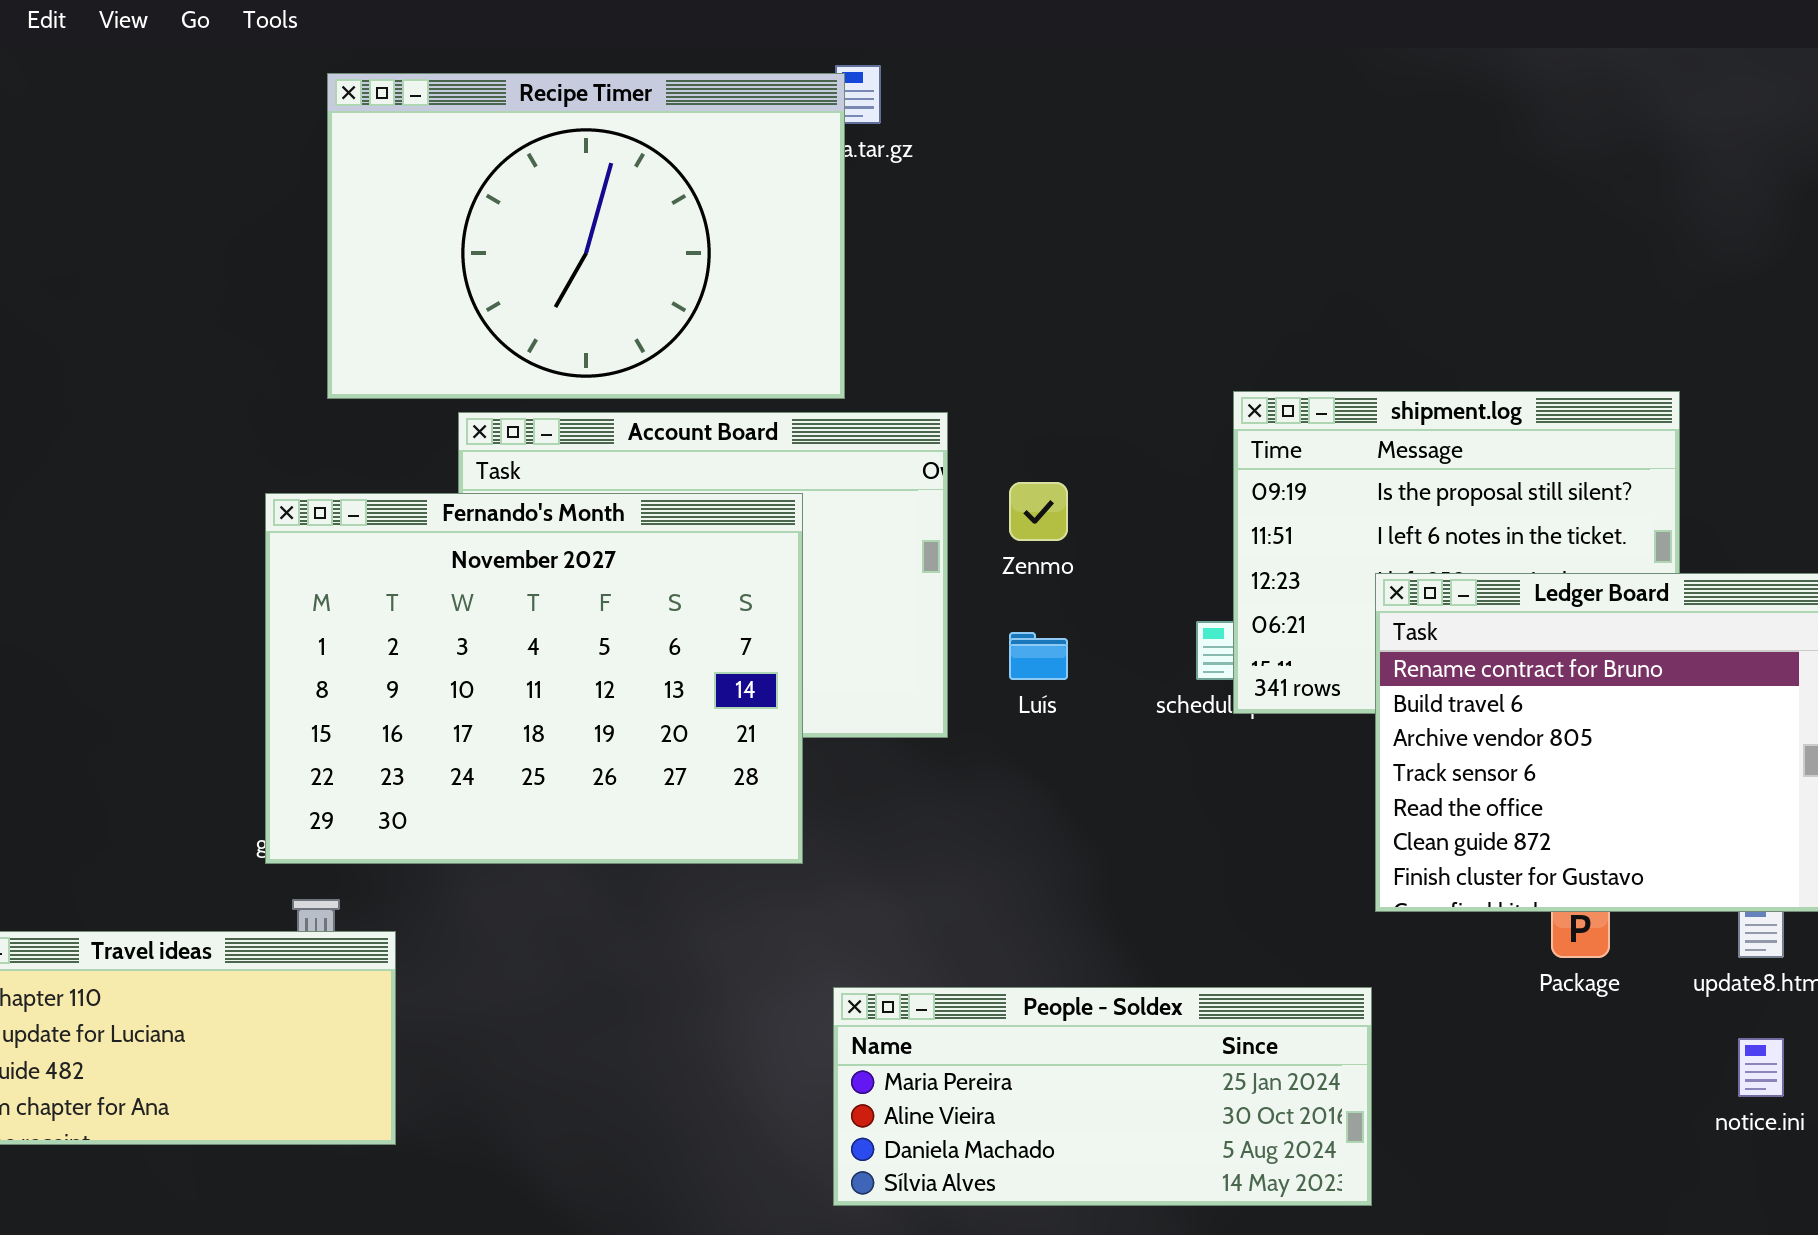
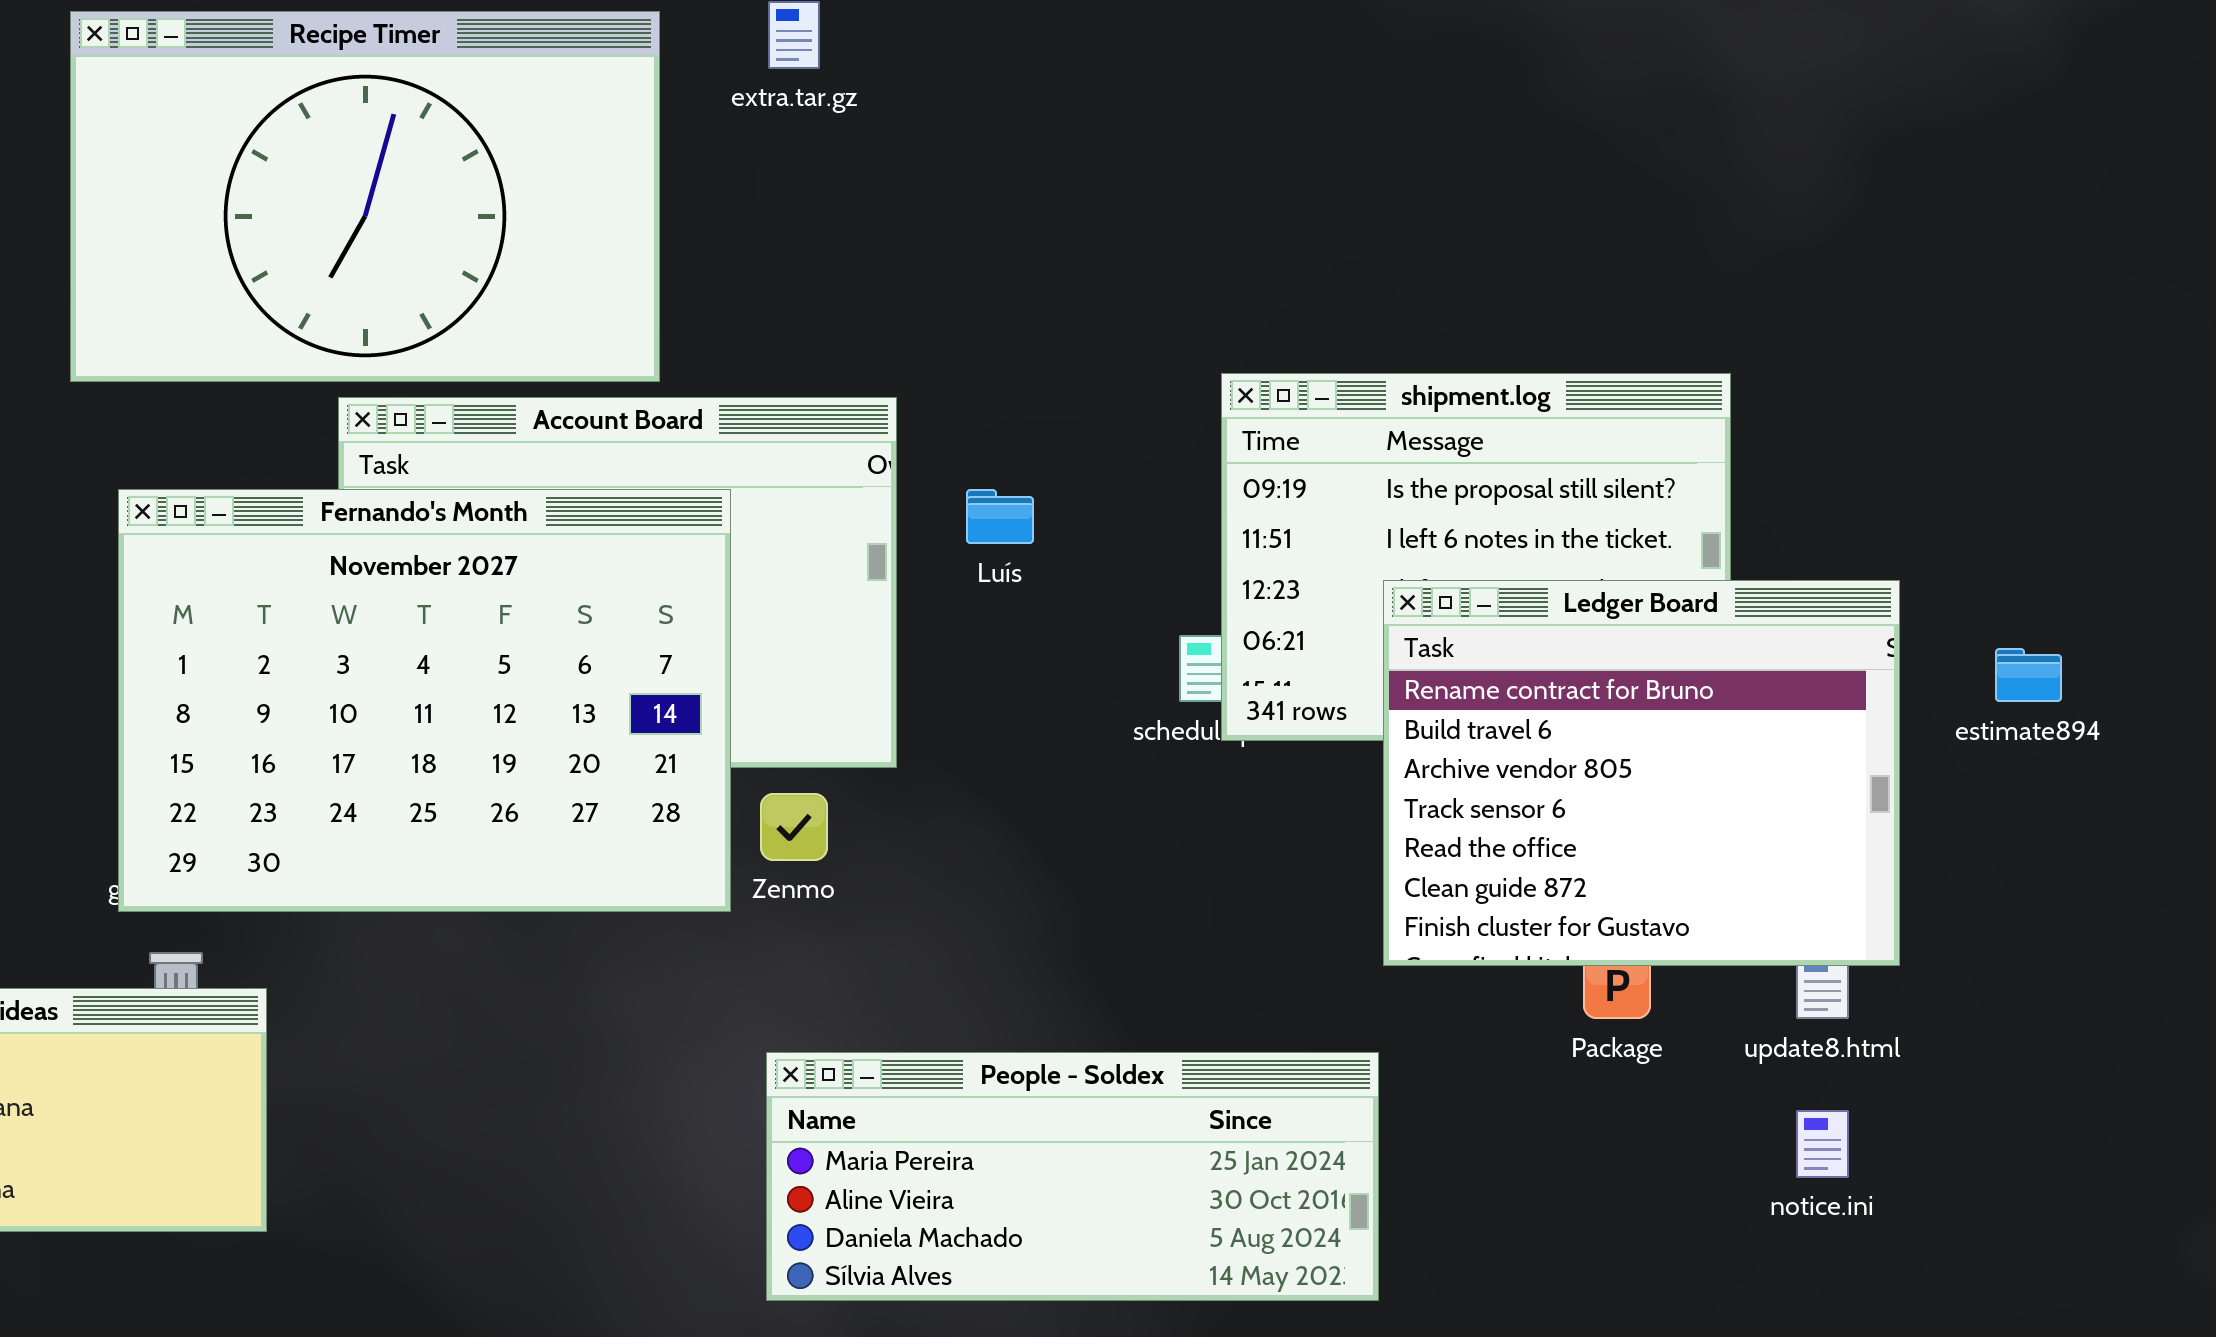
Recipe Timer: [327,73,845,399] -> [70,11,660,382], moved
Zenmo: [1009,482,1068,541] -> [760,793,828,861], moved
Luís: [1009,632,1068,680] -> [966,489,1034,544], moved

